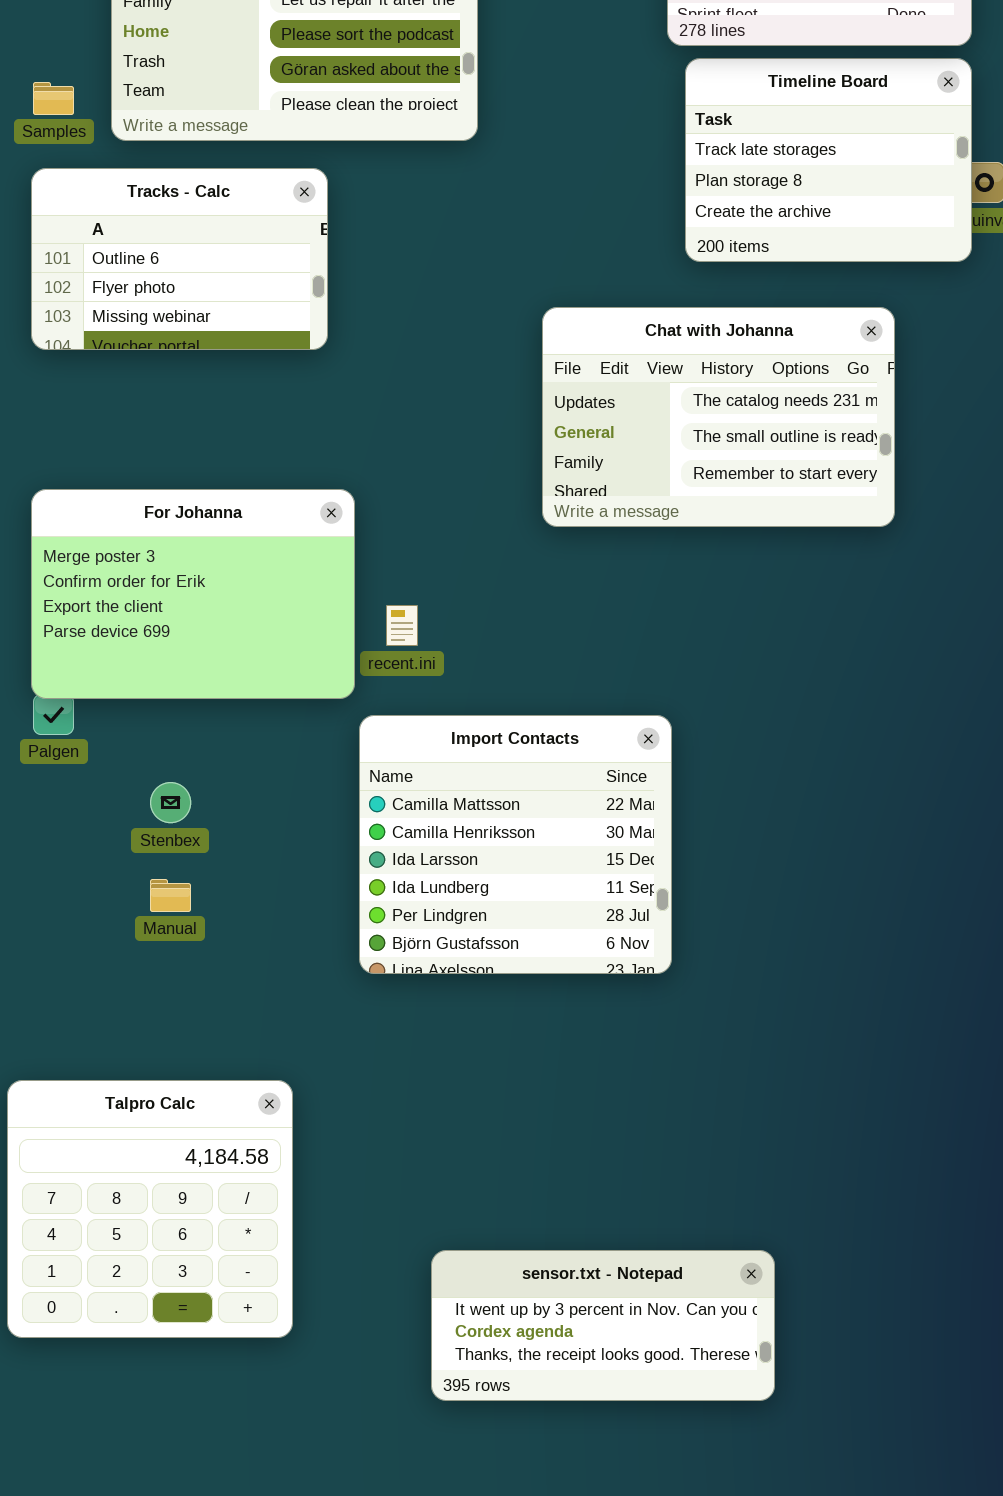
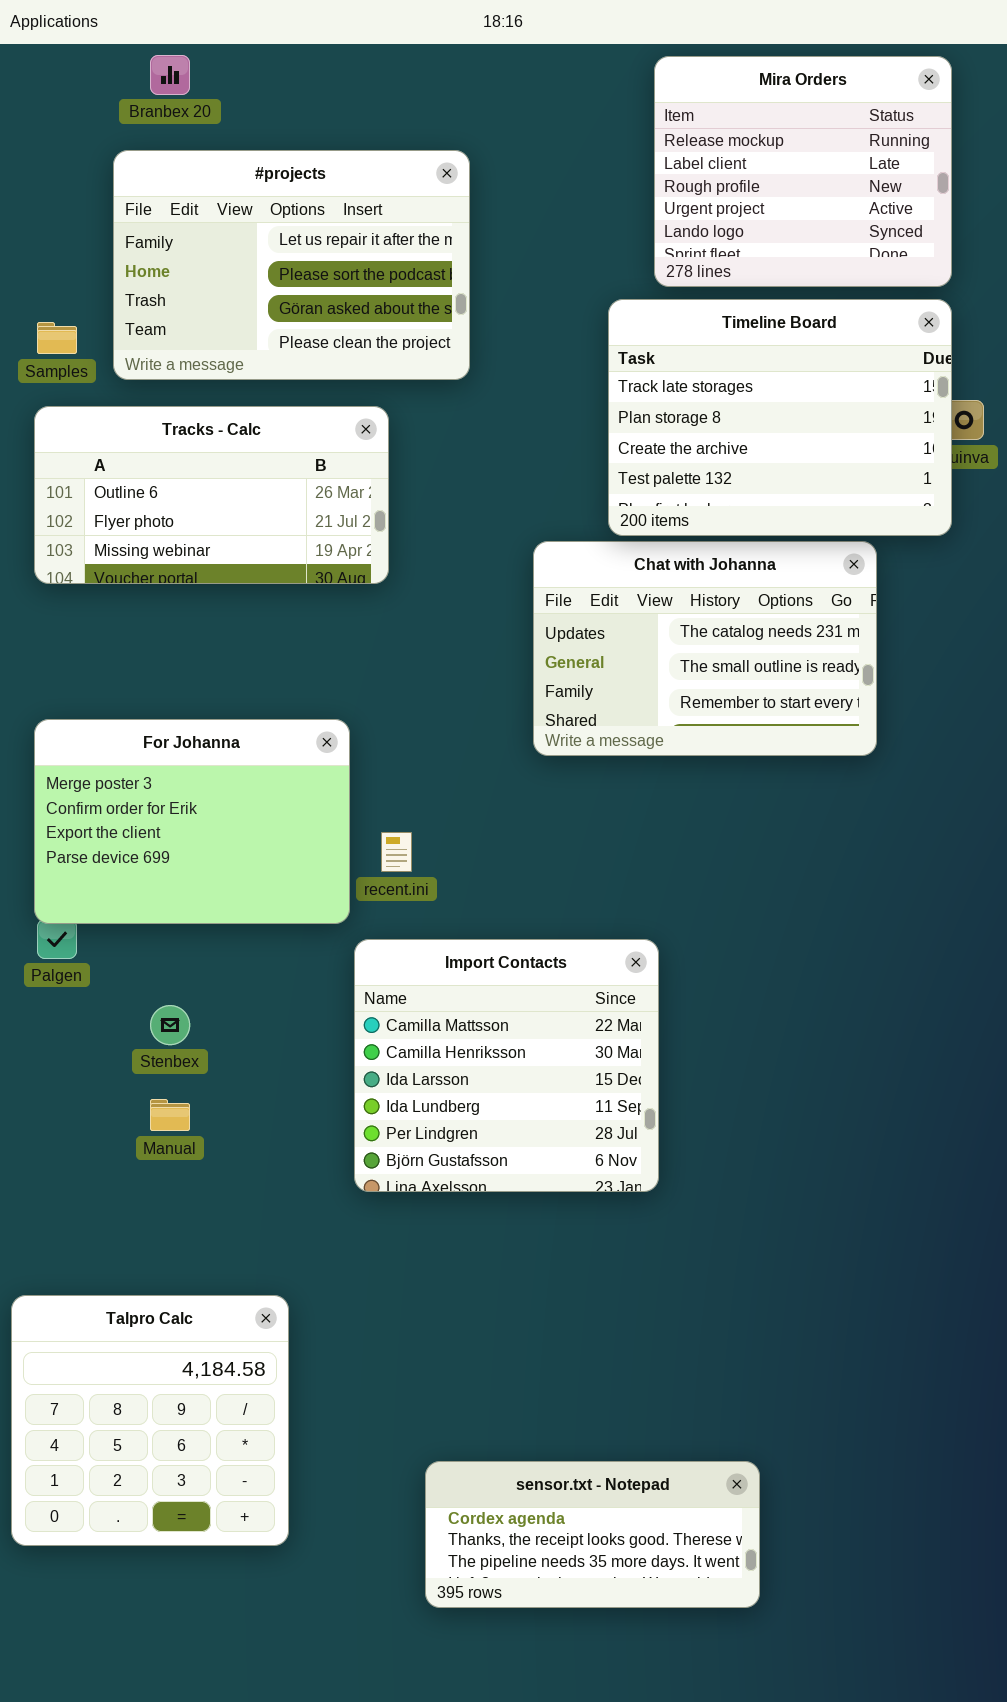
Timeline Board: [685,58,972,262] -> [608,299,952,536], resized
Tracks - Calc: [31,168,328,350] -> [34,406,389,584], resized
sensor.txt - Notepad: [431,1250,775,1401] -> [425,1461,760,1608], scrolled down 1 row

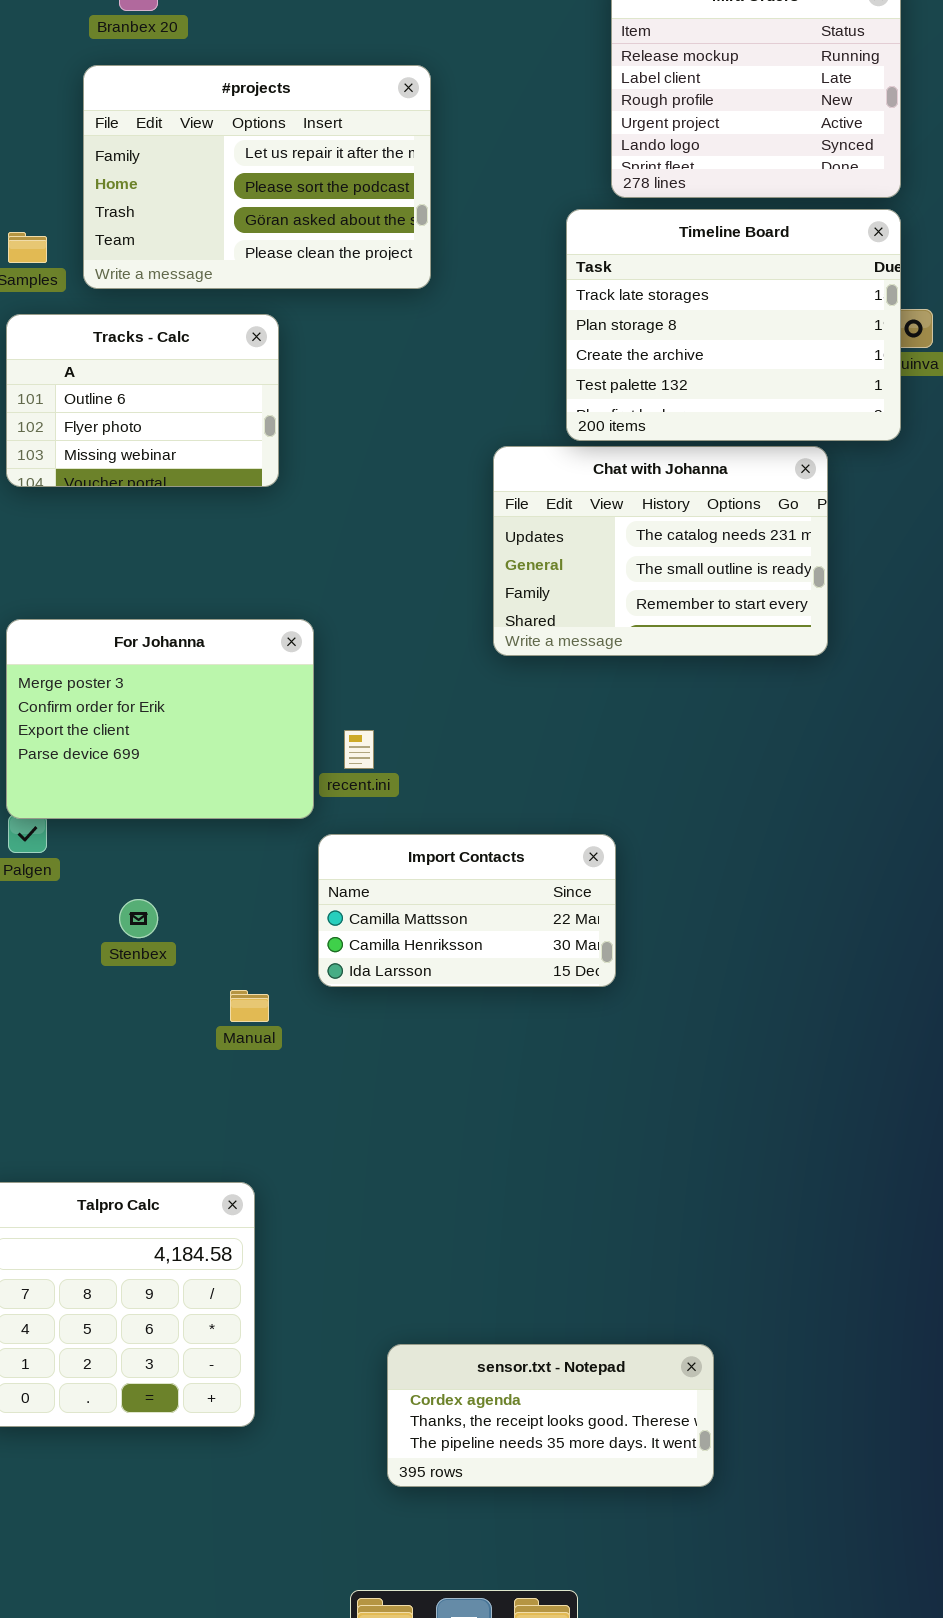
Tracks - Calc: [34,406,389,584] -> [6,314,279,487], resized
Import Contacts: [354,939,659,1192] -> [318,834,616,987], resized
Manual: [150,1099,190,1131] -> [230,990,269,1022], moved

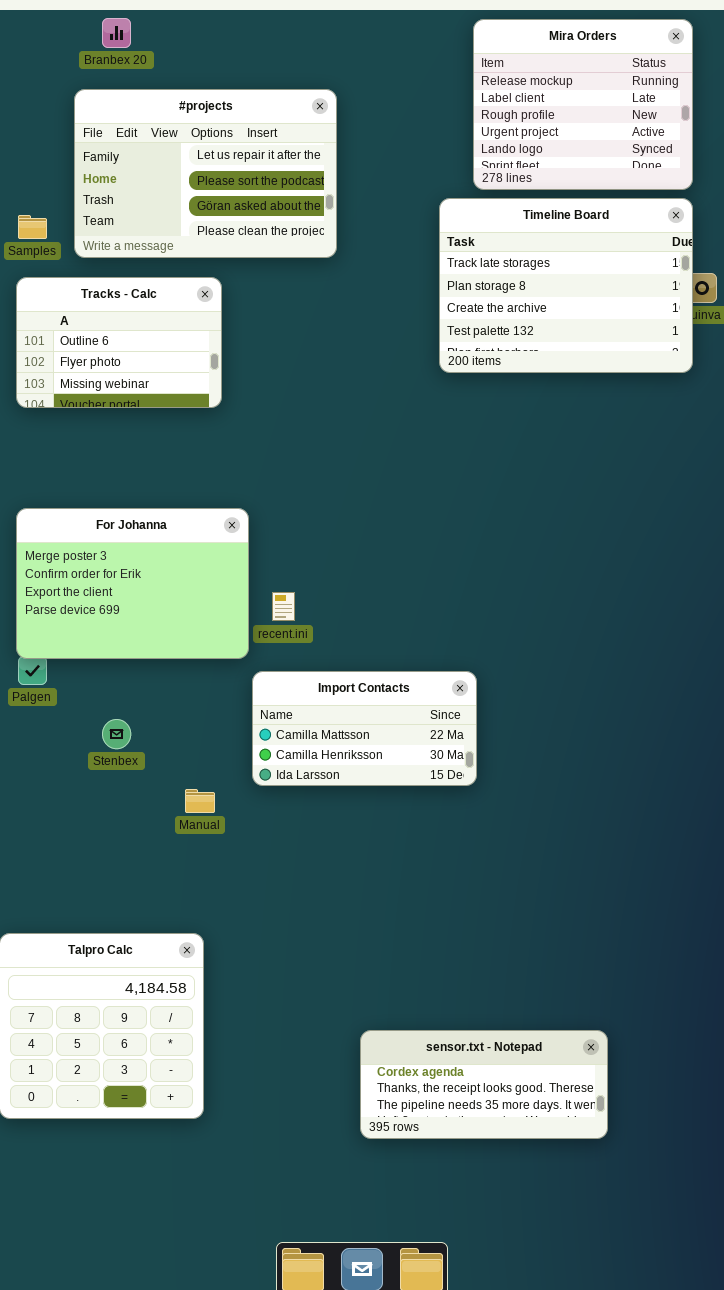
Chat with Johanna: [493,446,828,656] -> none, closed
sensor.txt - Notepad: [387,1344,714,1487] -> [360,1030,608,1139], moved

